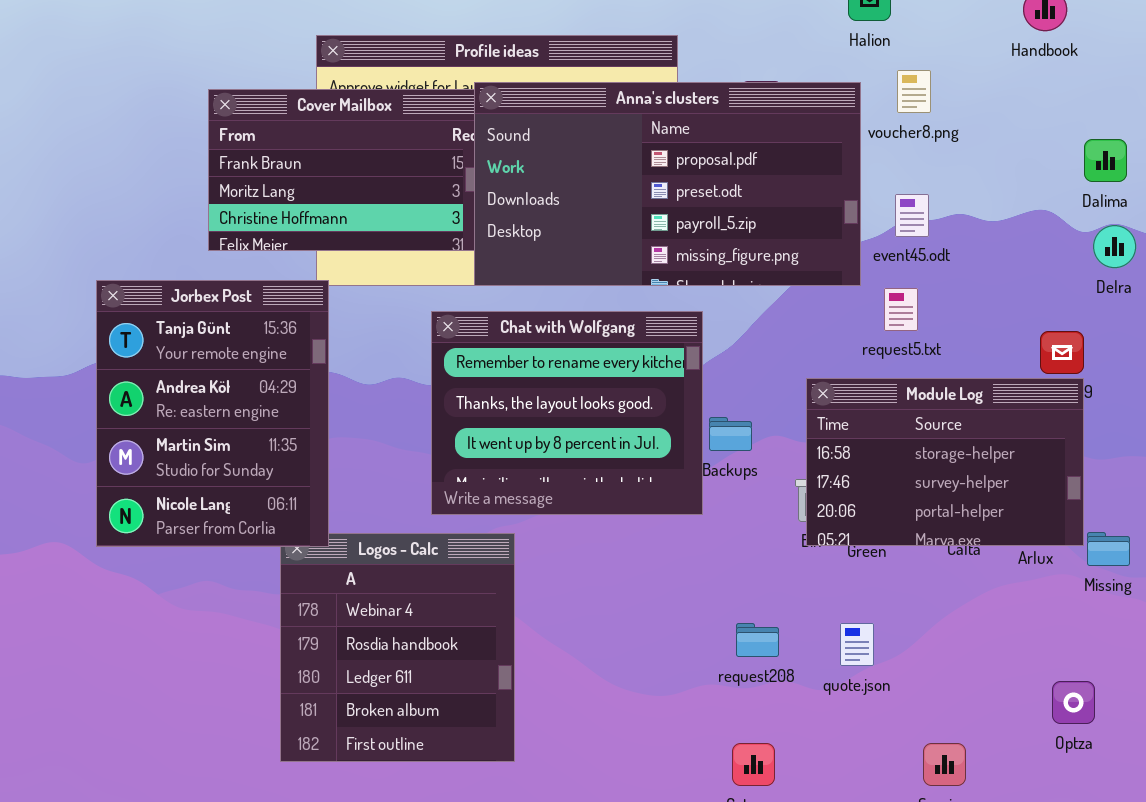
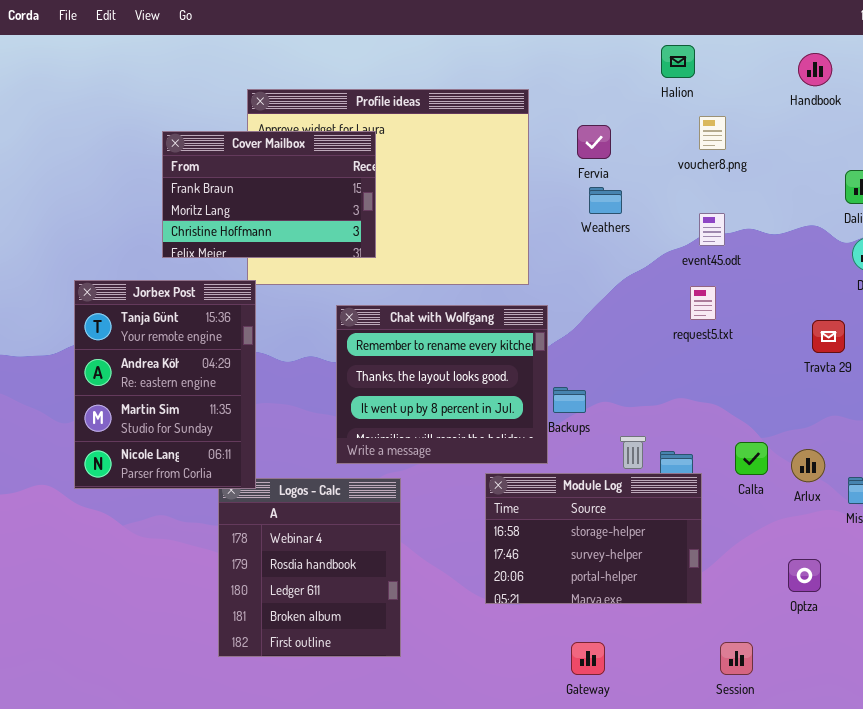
Anna's clusters: [474,82,861,286] -> none, closed
Module Log: [806,378,1084,546] -> [485,473,702,604], moved
Optza: [1052,681,1095,724] -> [788,559,821,592], moved

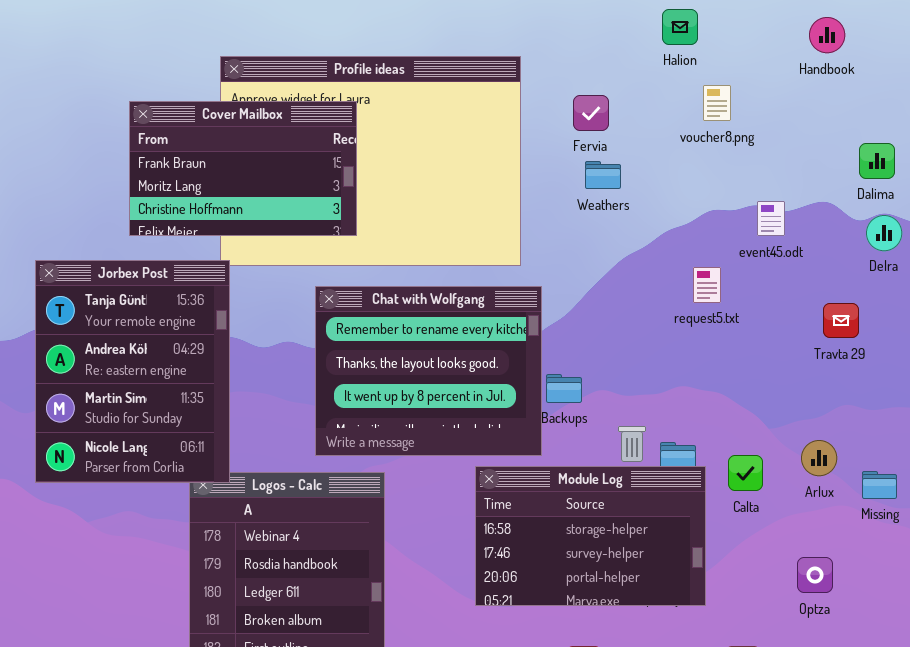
event45.odt: [699,213,725,246] -> [757,201,785,236], moved
Calta: [735,442,768,475] -> [728,455,763,491], moved

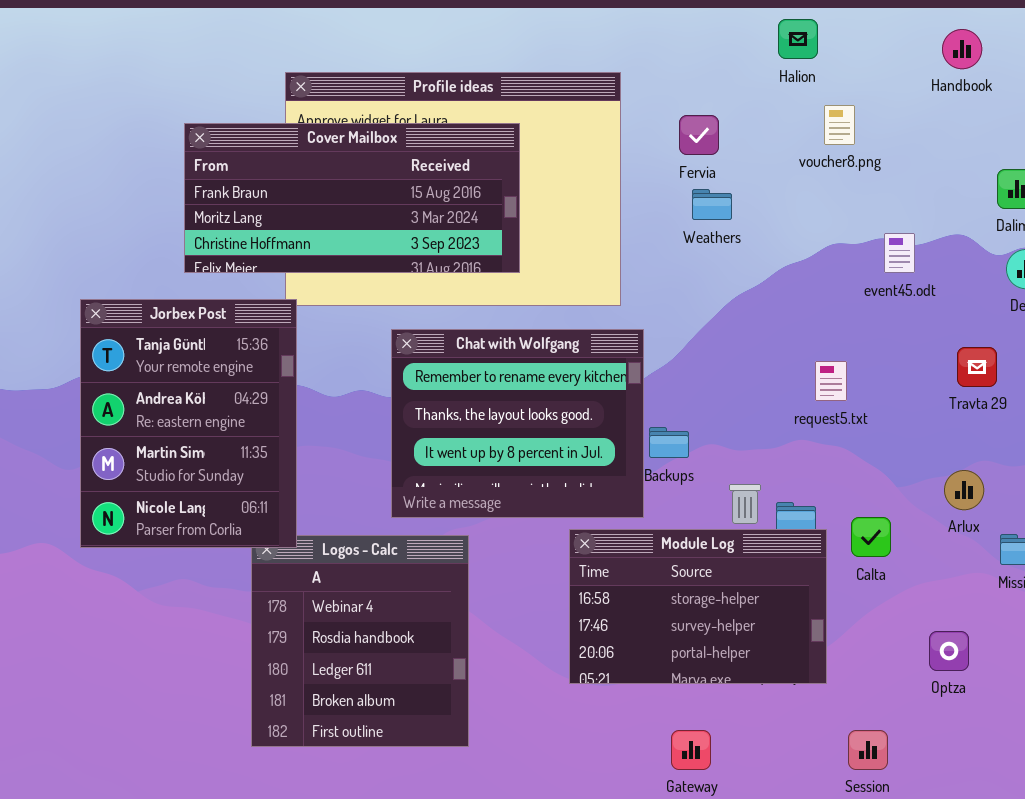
Cover Mailbox: [129,101,357,236] -> [184,123,520,273], resized
request5.txt: [693,267,721,303] -> [815,361,847,401], moved
Arlux: [801,440,837,476] -> [944,470,984,510], moved

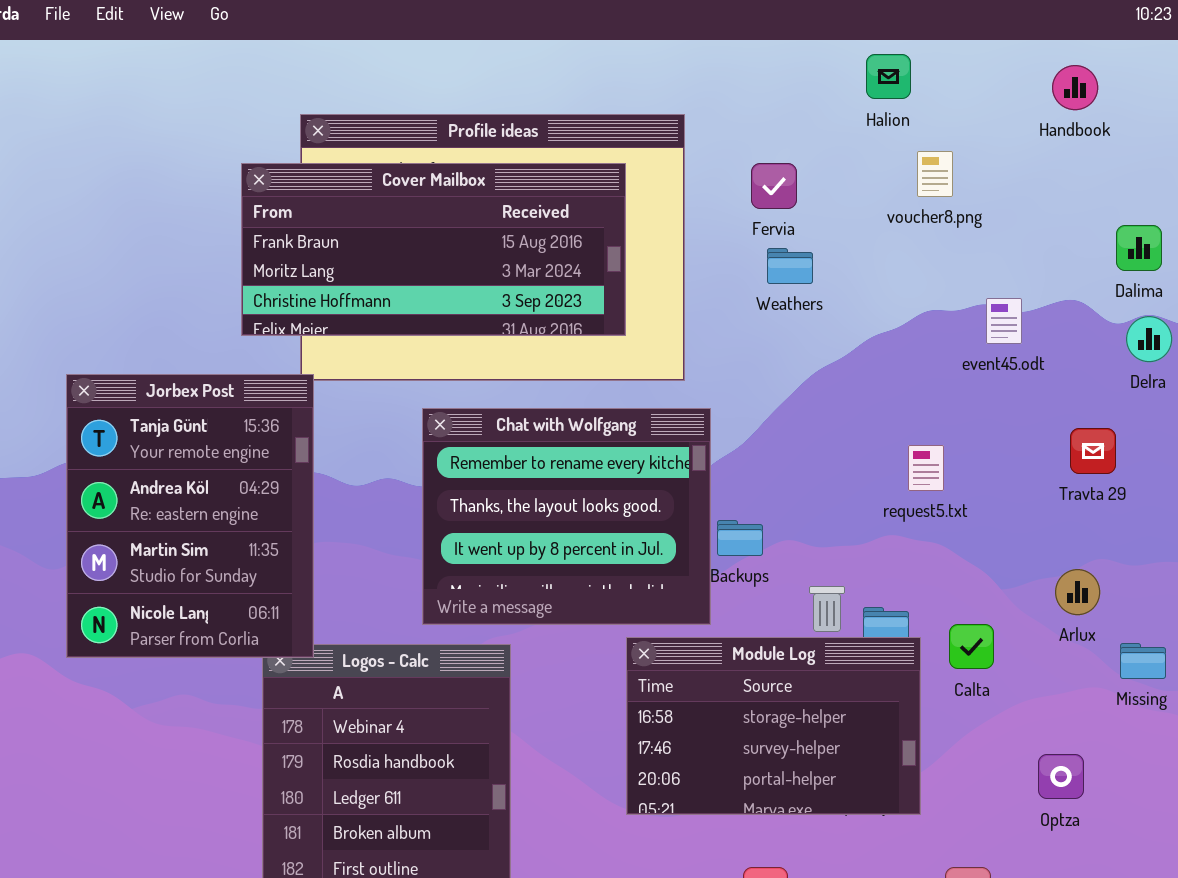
Cover Mailbox: [184,123,520,273] -> [241,163,626,336], moved

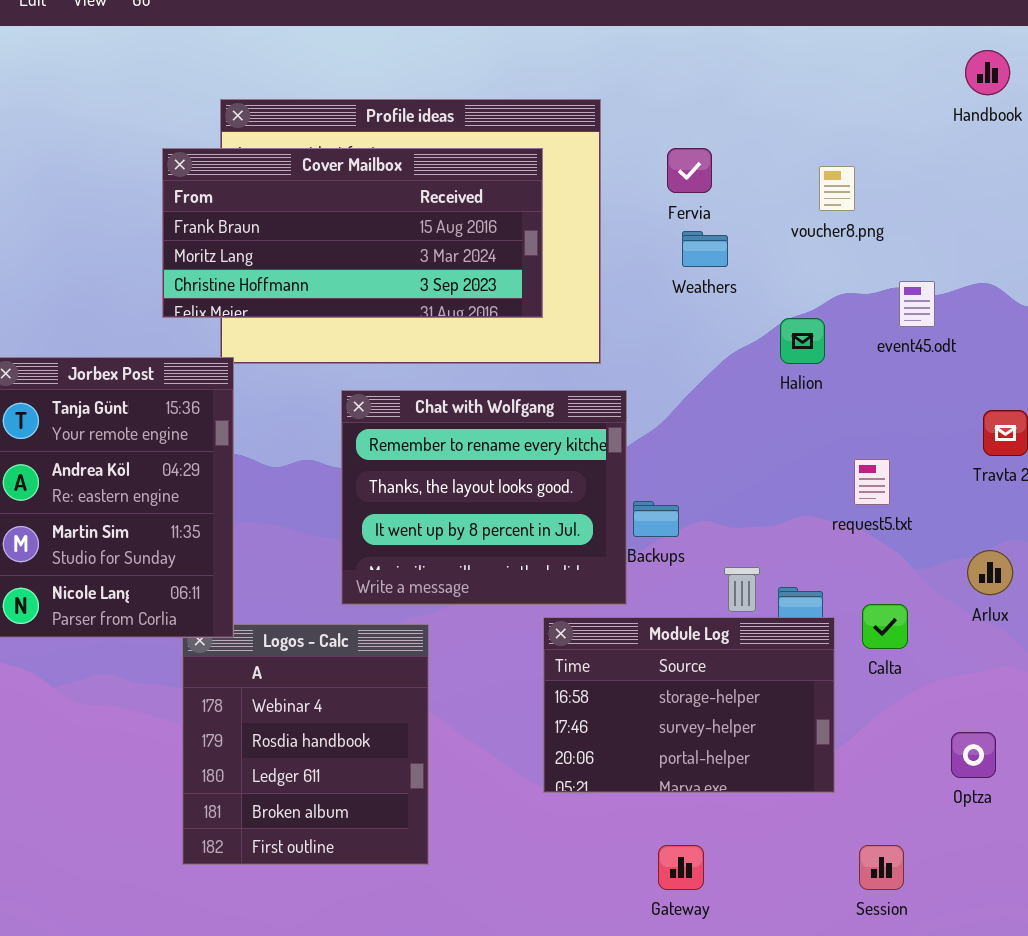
Halion: [866,54,911,99] -> [780,318,825,364], moved
voucher8.png: [917,151,953,197] -> [819,166,855,211], moved
request5.txt: [908,445,944,491] -> [854,459,890,505], moved

